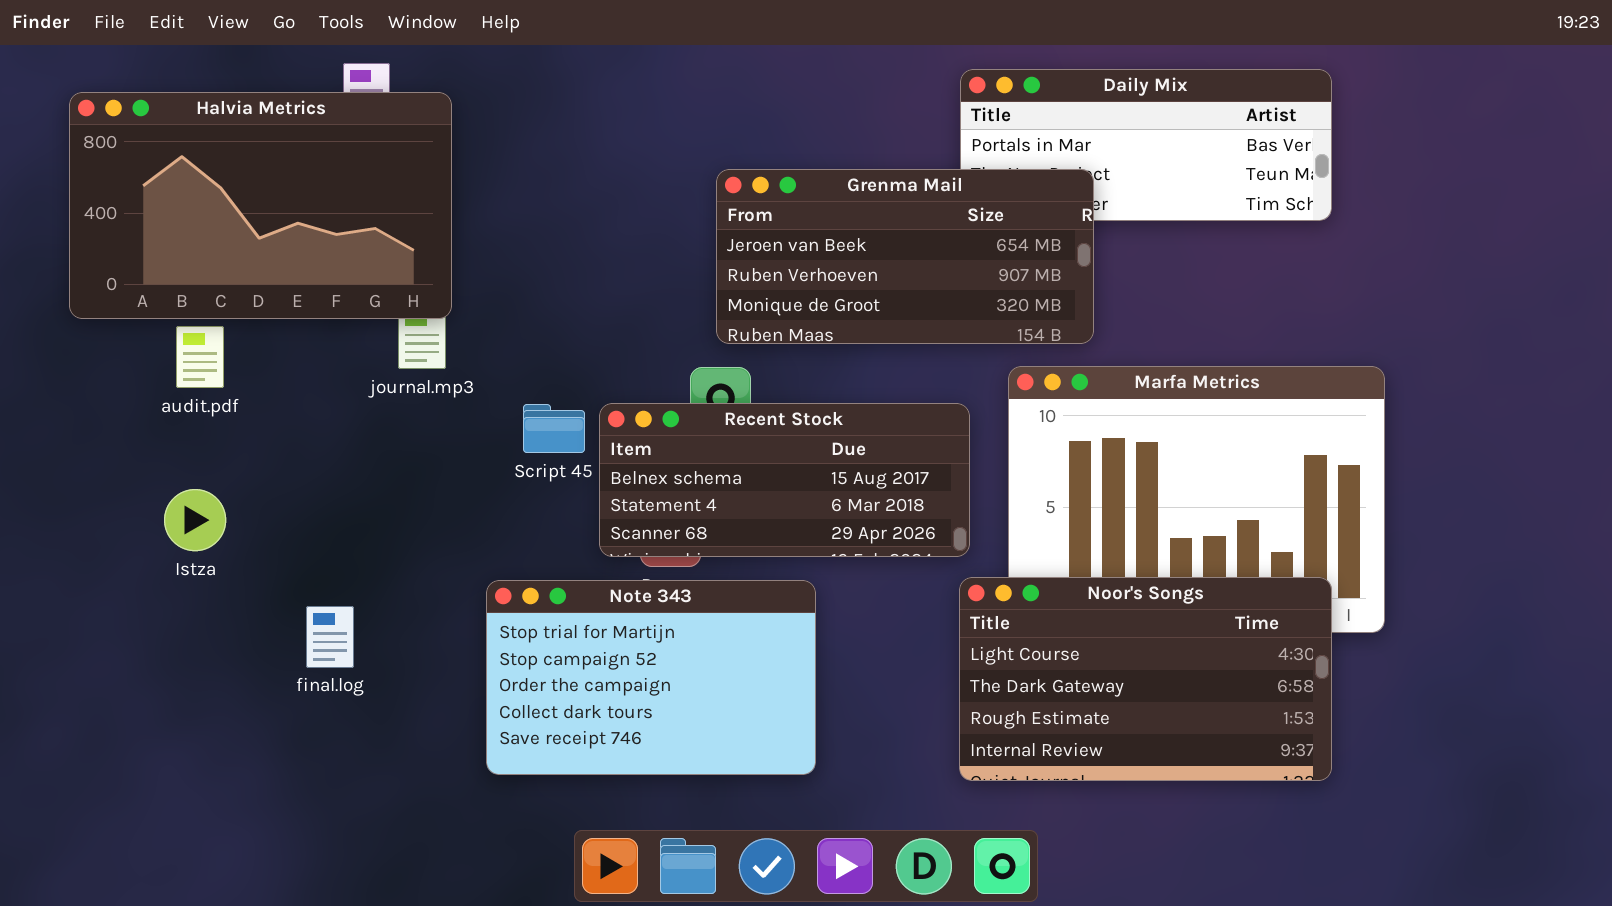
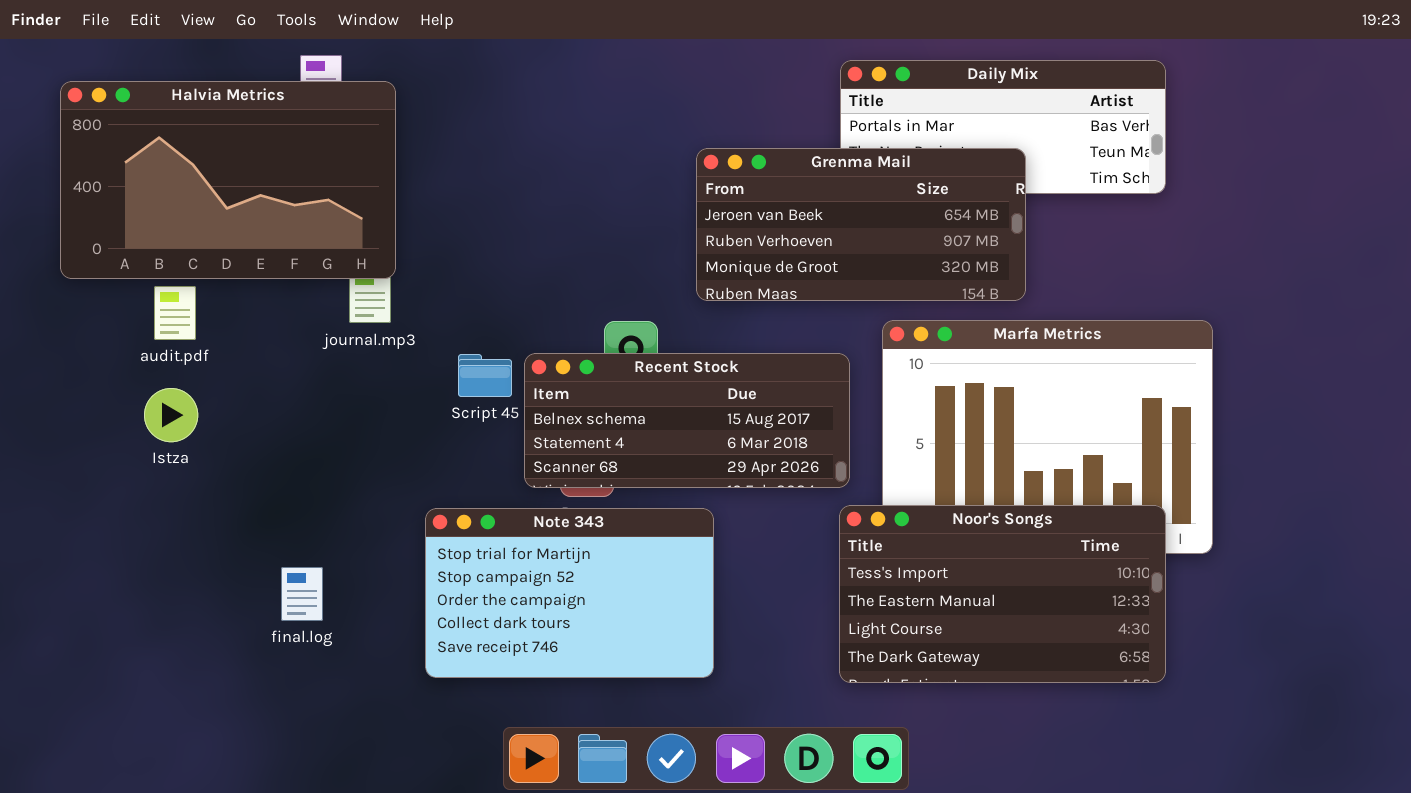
Grenma Mail: [716,169,1094,344] -> [696,148,1026,301], moved
Istza: [164,489,226,551] -> [144,388,198,442], moved
Noor's Songs: [959,577,1332,781] -> [839,505,1166,683], scrolled up 2 rows
final.log: [306,606,354,668] -> [281,567,323,621], moved

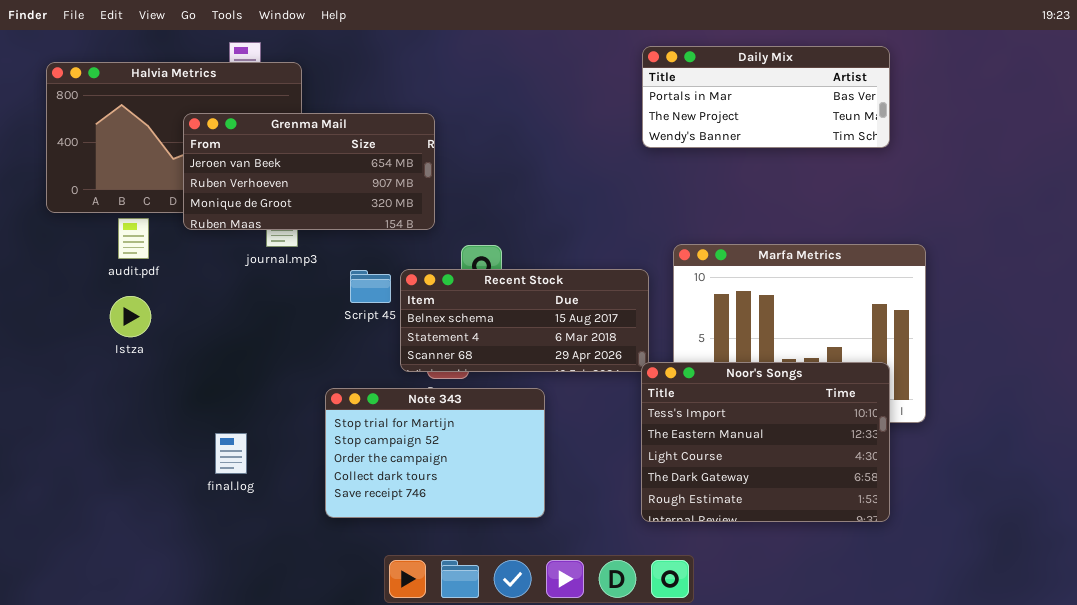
Grenma Mail: [696,148,1026,301] -> [183,113,435,230], moved
Noor's Songs: [839,505,1166,683] -> [641,362,890,522], resized

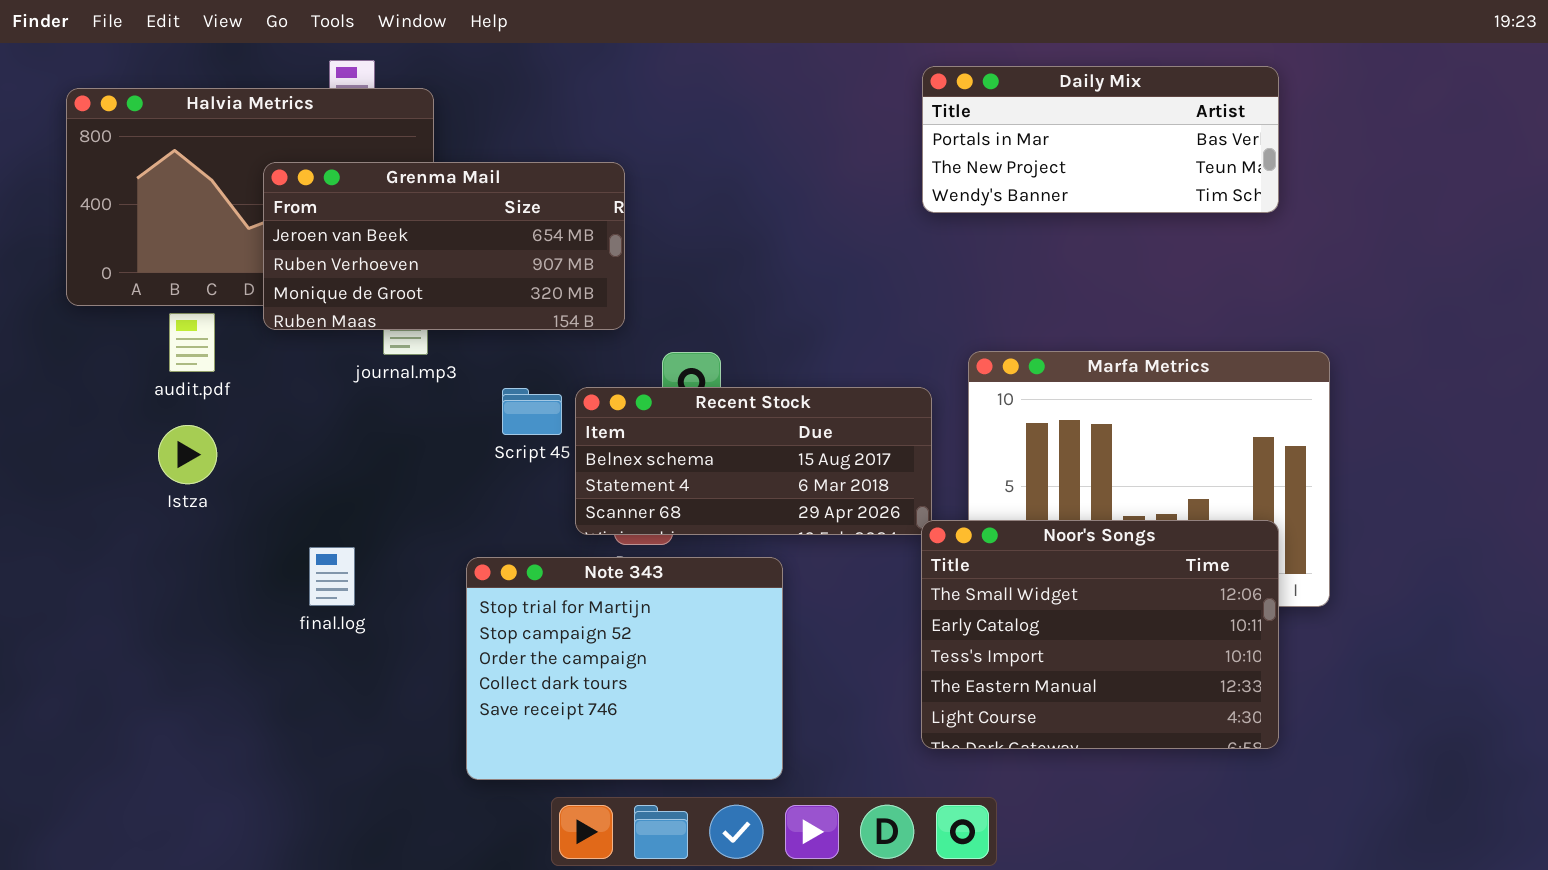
Noor's Songs: [641,362,890,522] -> [921,520,1279,749], scrolled up 2 rows
Note 343: [325,388,545,518] -> [466,557,783,780], resized
final.log: [215,433,247,474] -> [309,547,355,606], moved

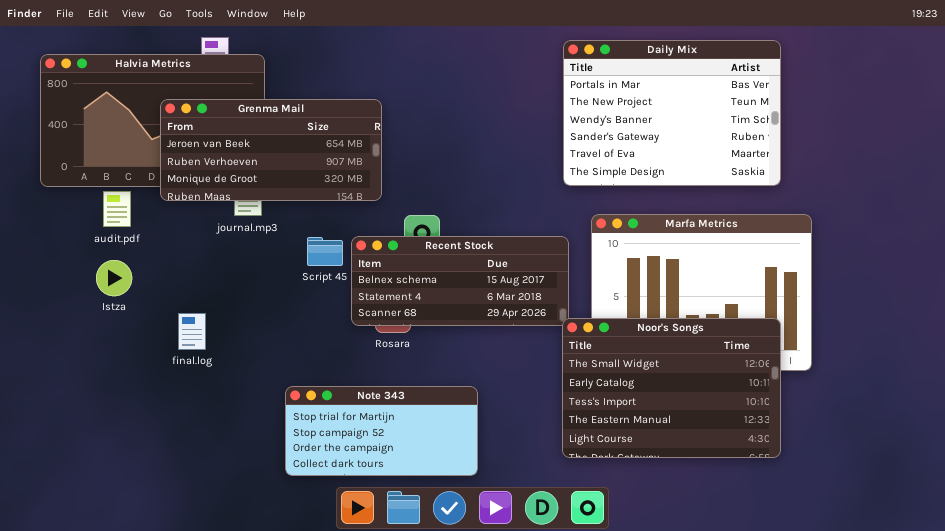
Daily Mix: [922,66,1279,213] -> [563,40,781,186], resized
final.log: [309,547,355,606] -> [178,313,206,350], moved
Note 343: [466,557,783,780] -> [285,386,478,476], resized

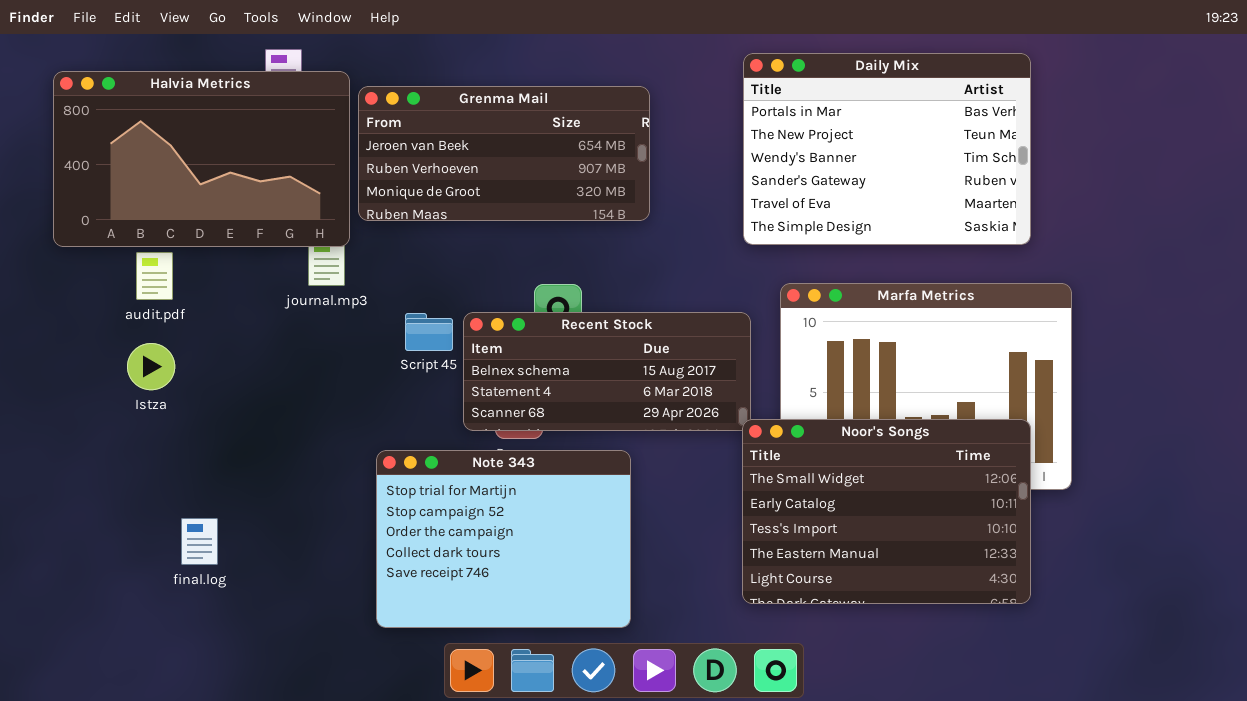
Grenma Mail: [160,99,382,201] -> [358,86,650,221], moved
final.log: [178,313,206,350] -> [181,518,218,565], moved
Note 343: [285,386,478,476] -> [376,450,631,628], resized

